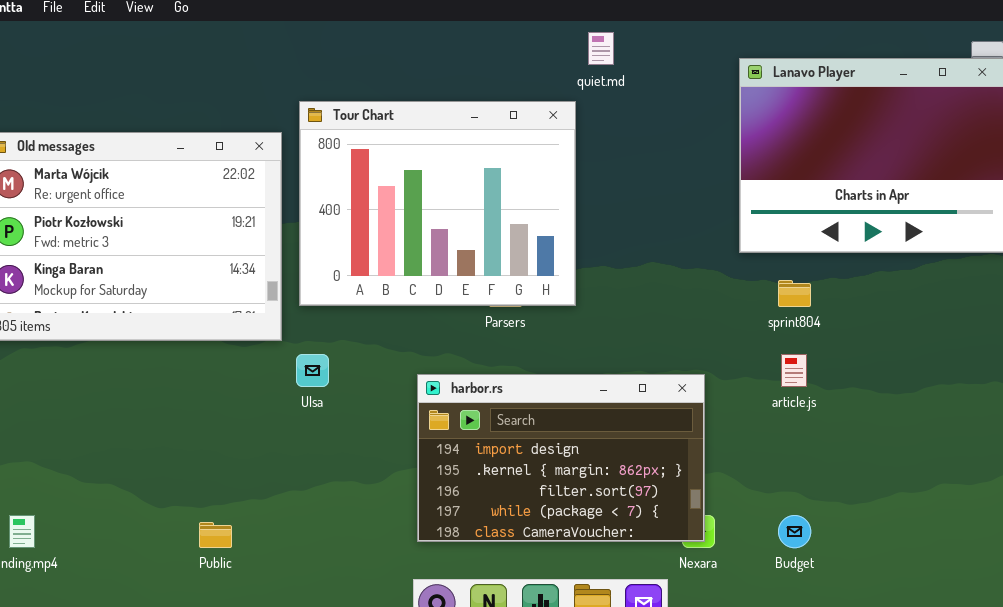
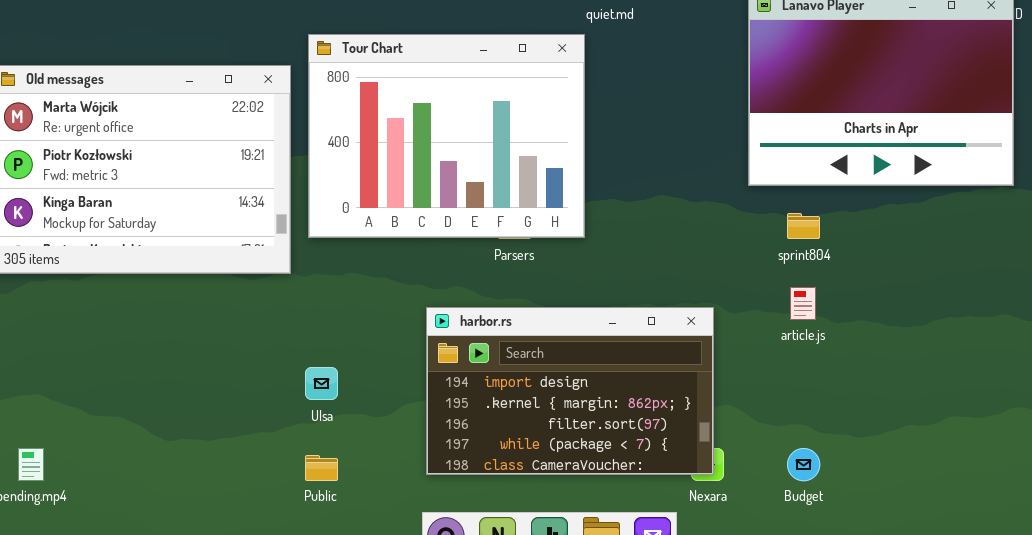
Ulsa: [296,354,329,387] -> [305,367,338,400], moved
Public: [199,522,232,548] -> [305,455,338,481], moved

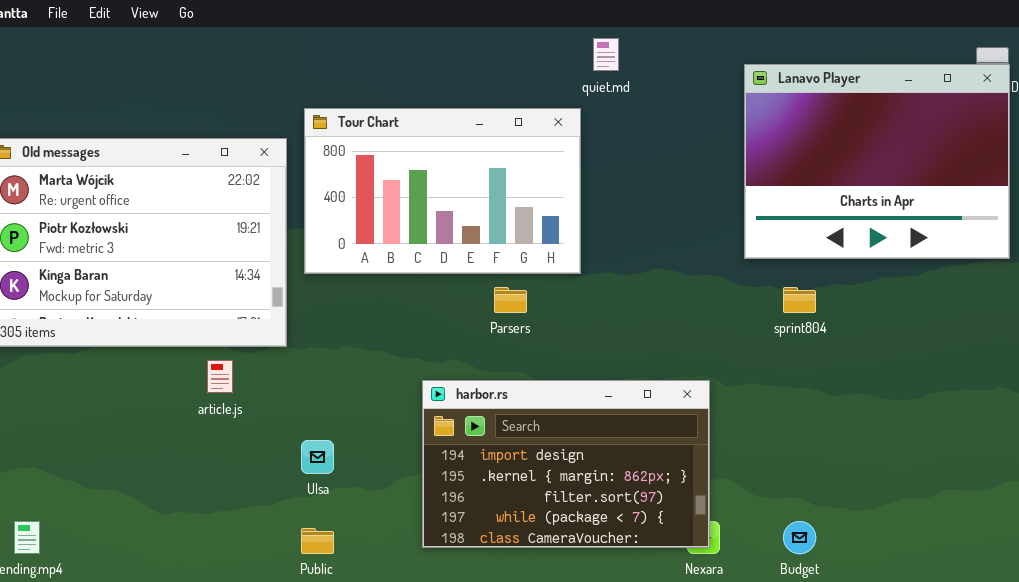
Tour Chart: [308,34,585,238] -> [304,108,581,274], resized
article.js: [790,287,816,320] -> [207,360,233,393], moved

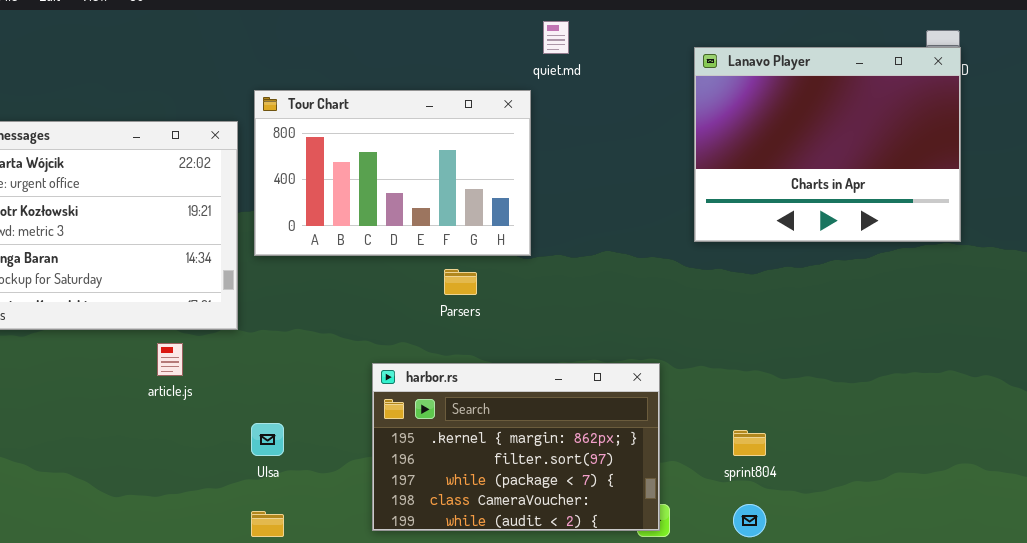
sprint804: [783,287,816,313] -> [733,430,766,456], moved
harbor.rs: [422,380,710,548] -> [372,363,660,531], scrolled down 1 row

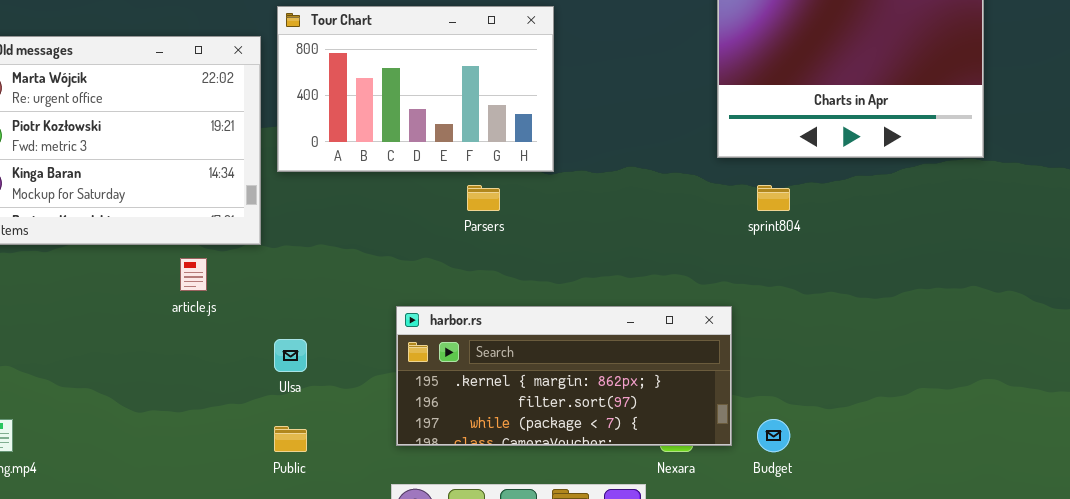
harbor.rs: [372,363,660,531] -> [396,306,732,446], resized
sprint804: [733,430,766,456] -> [757,185,790,211], moved

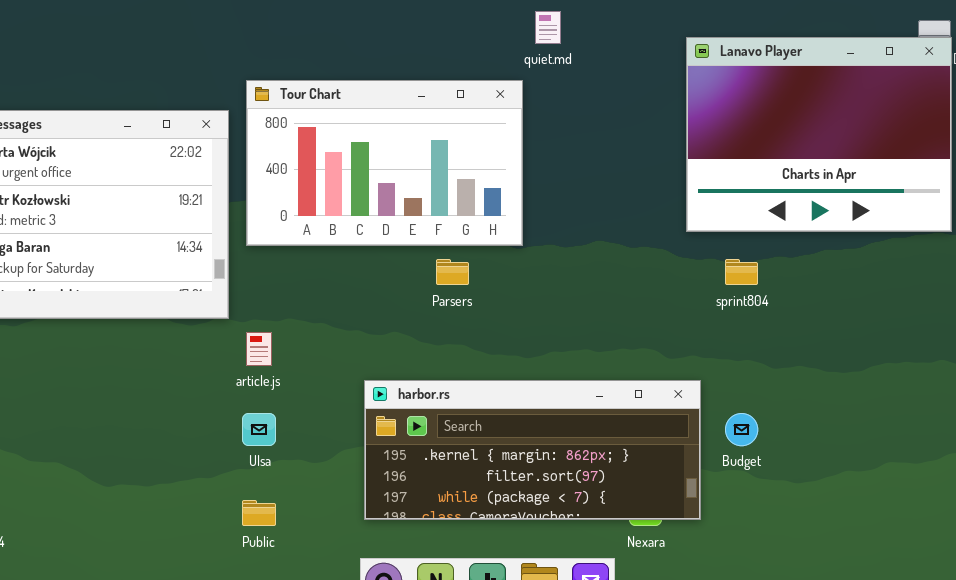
article.js: [180,258,207,291] -> [246,332,272,366], moved
Budget: [757,419,790,452] -> [725,413,758,446], moved

